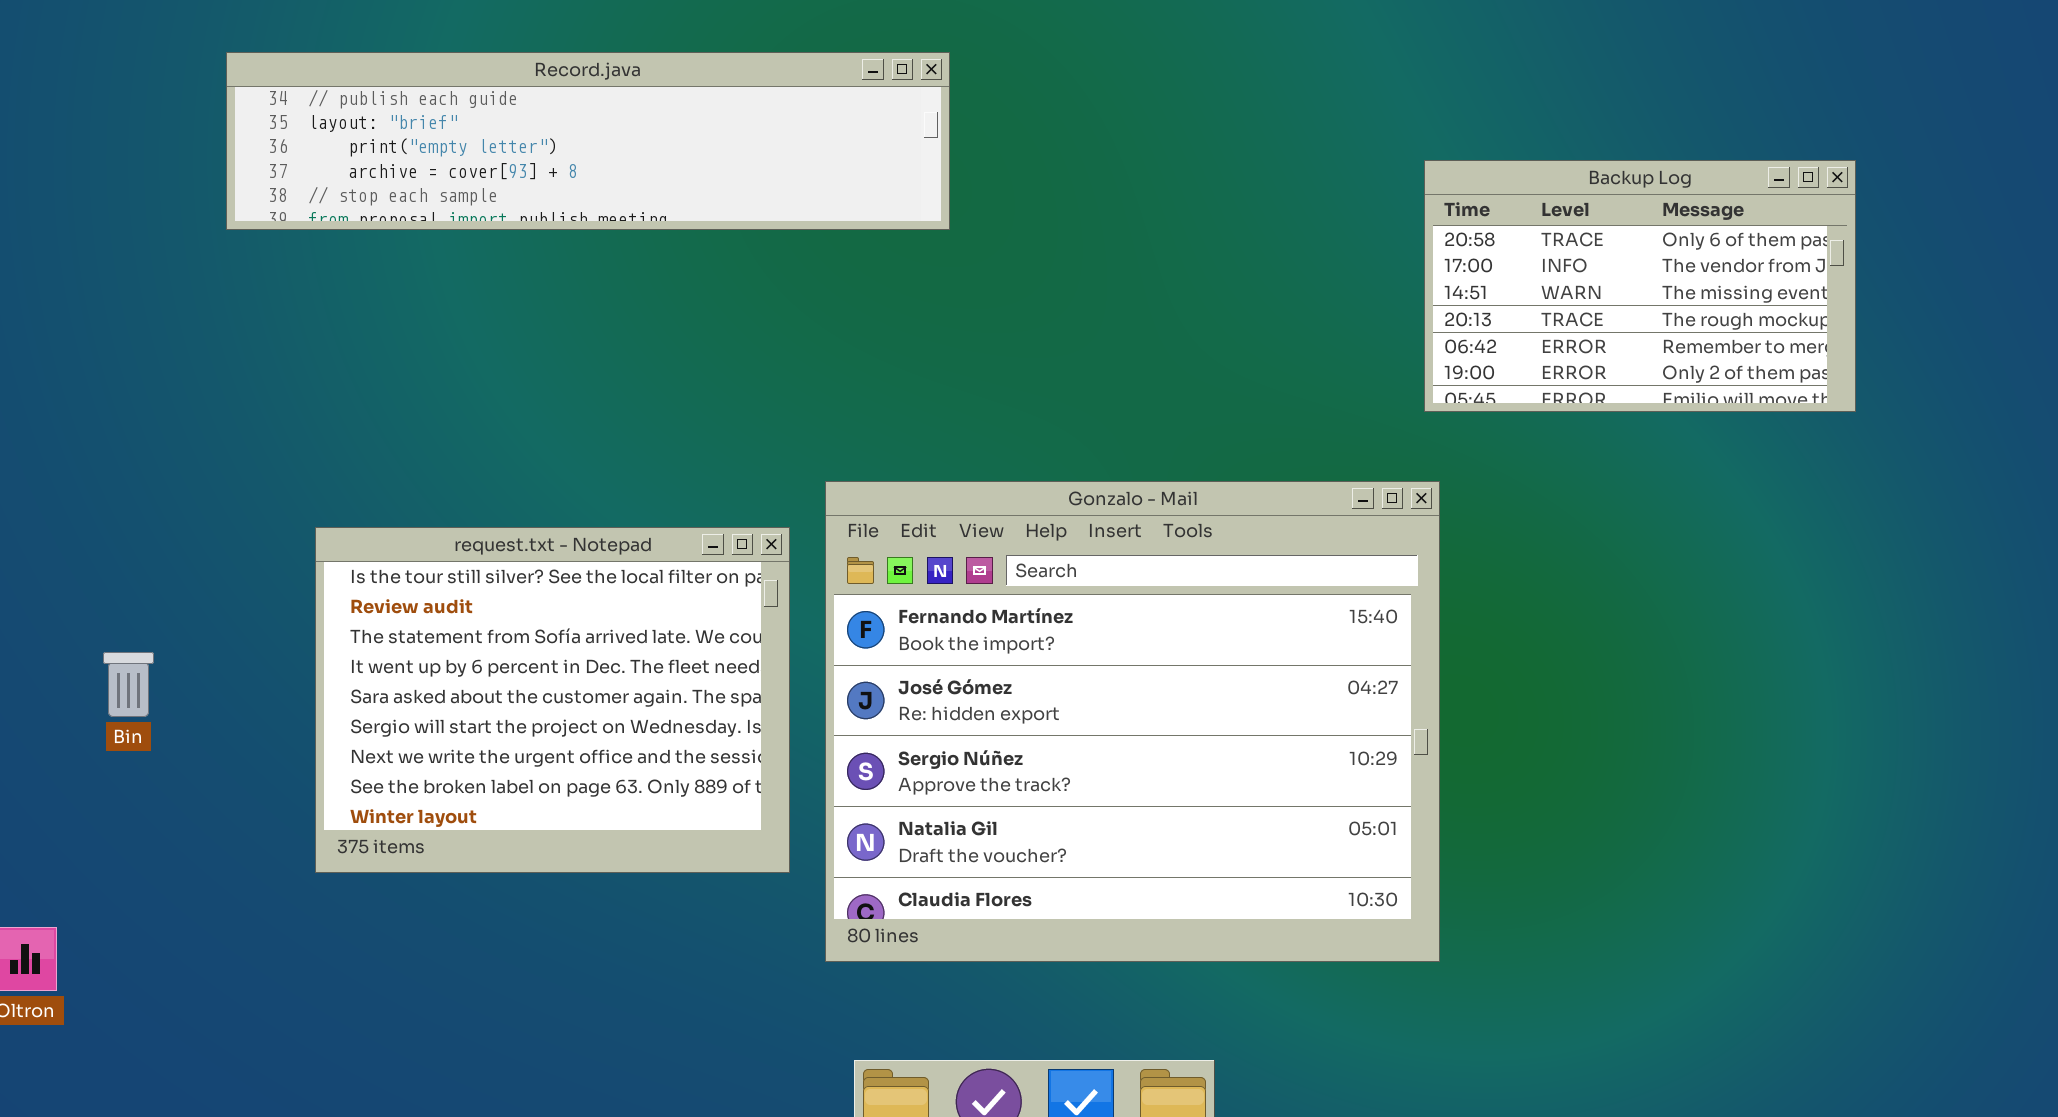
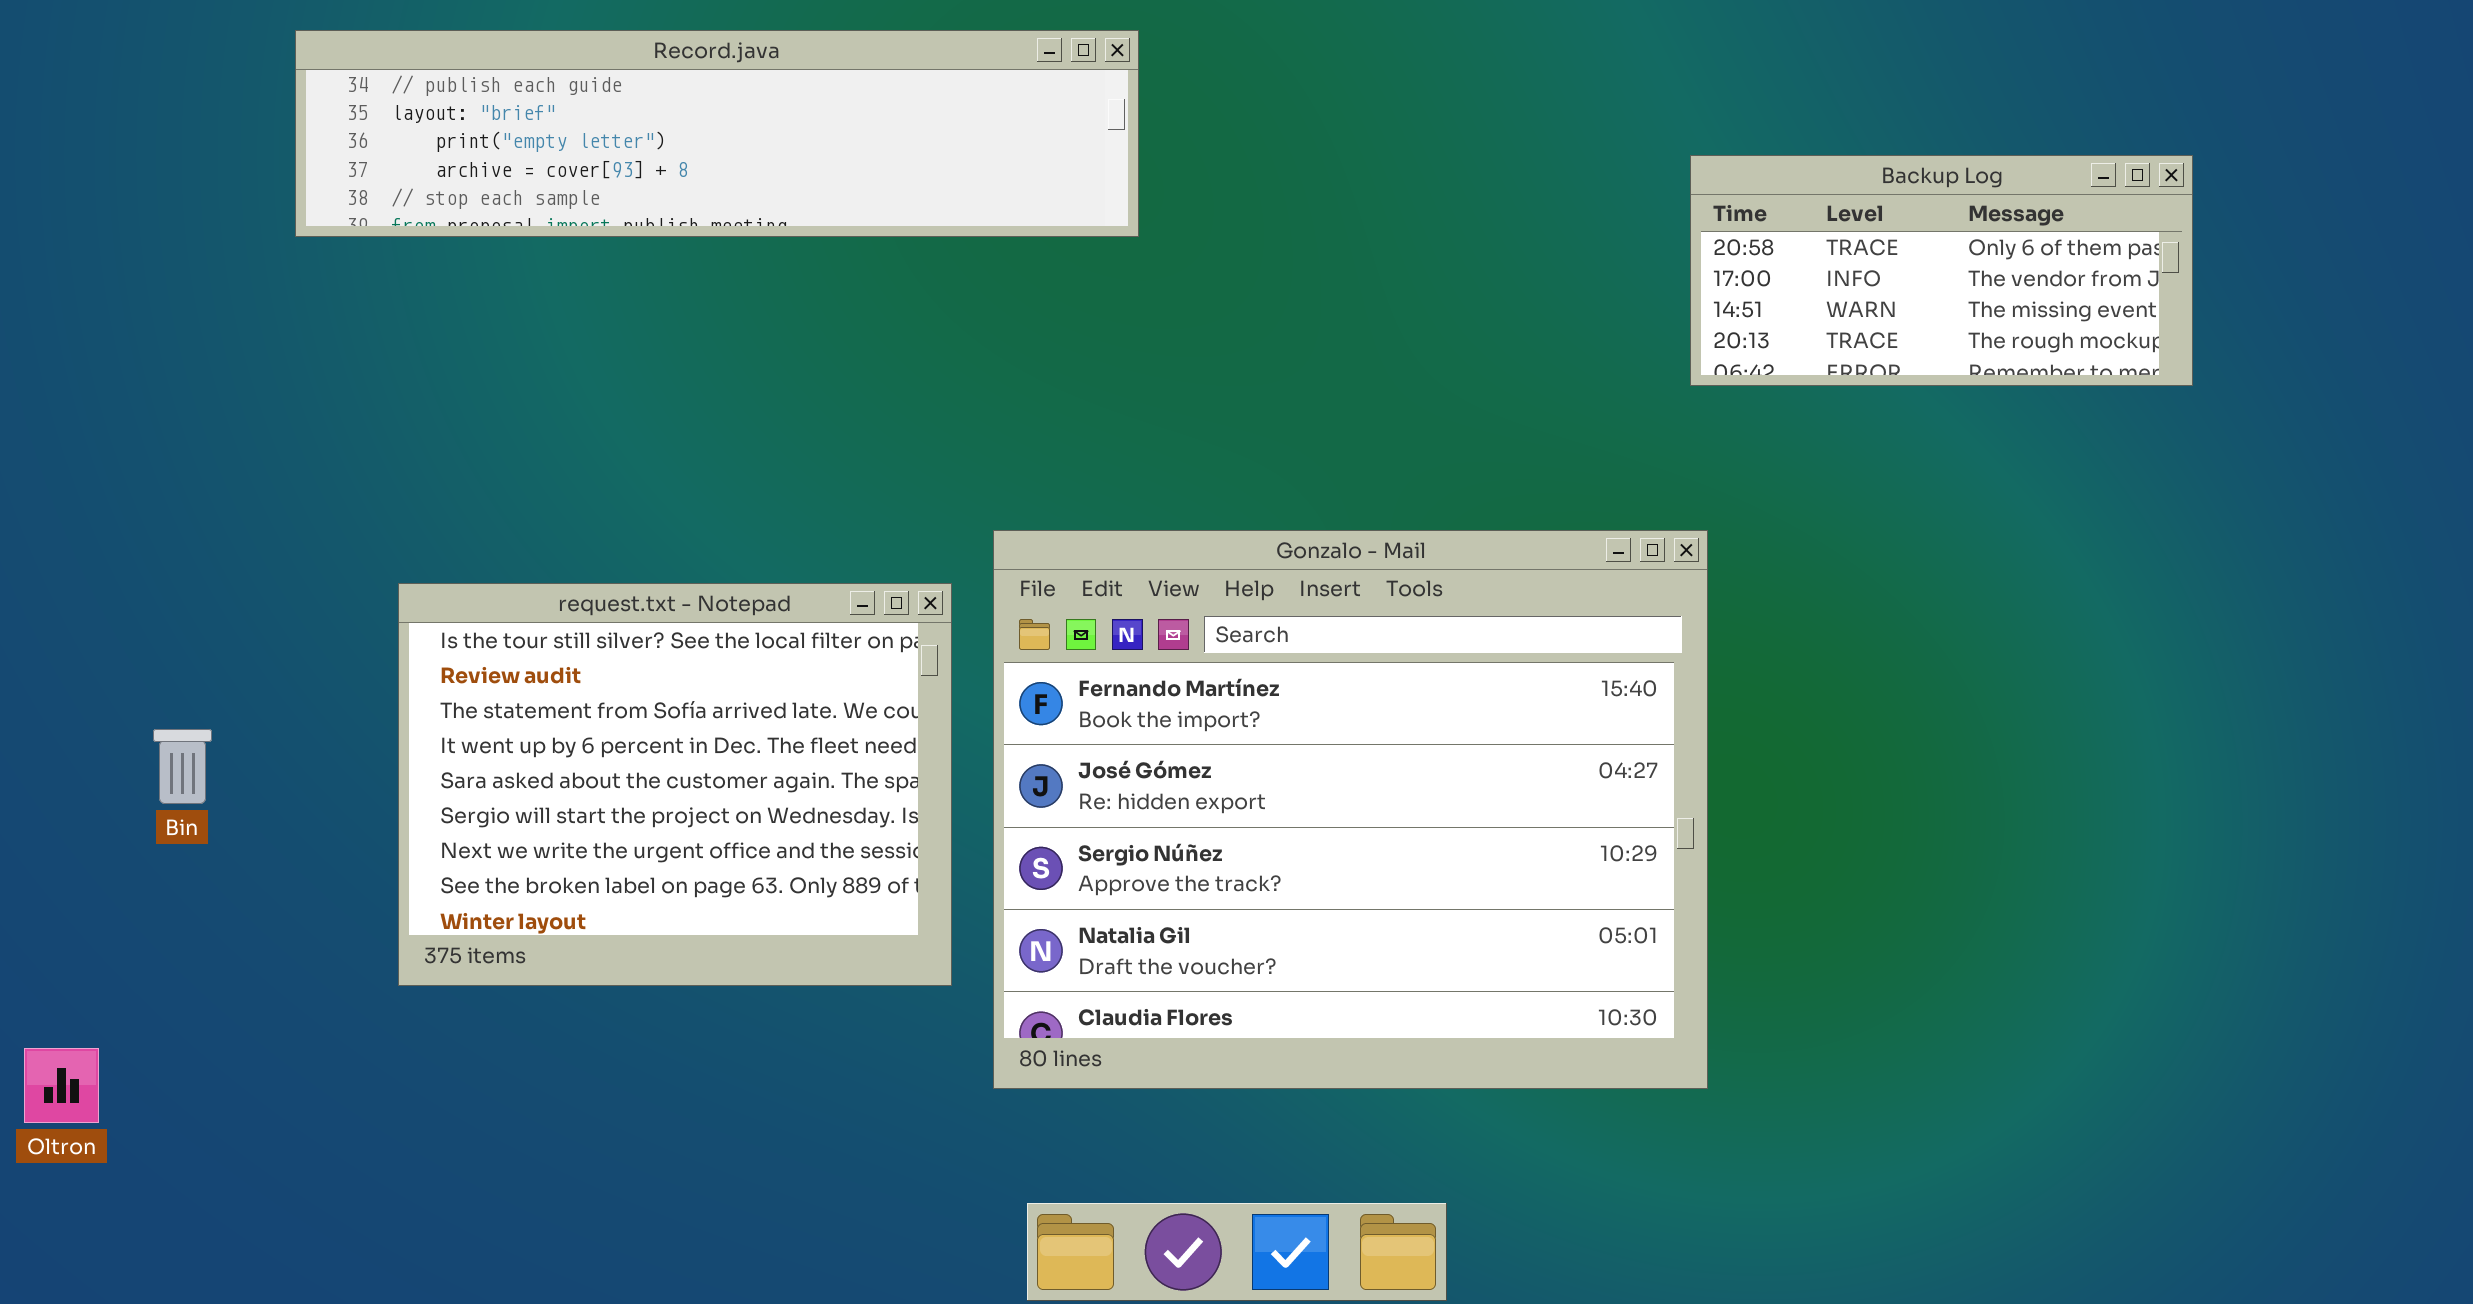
Backup Log: [1424,160,1856,412] -> [1690,155,2193,386], resized

